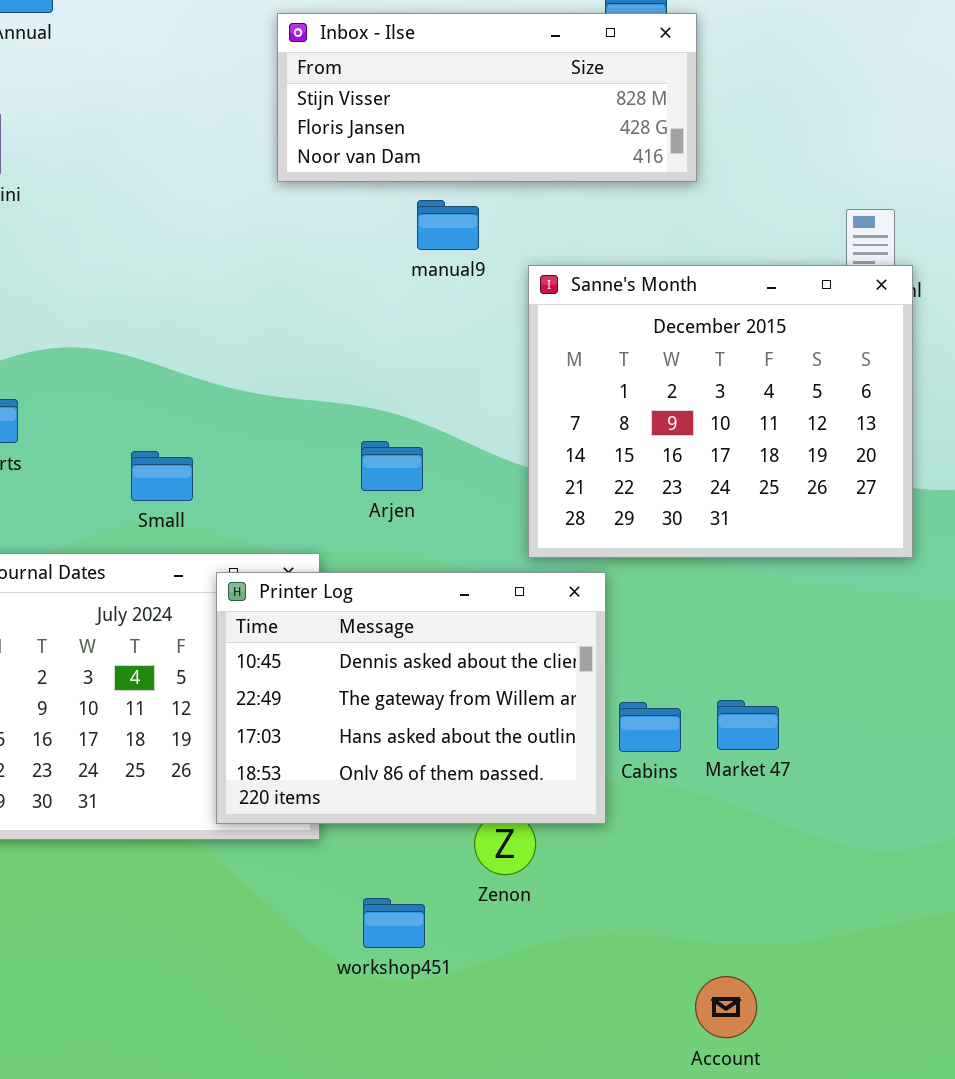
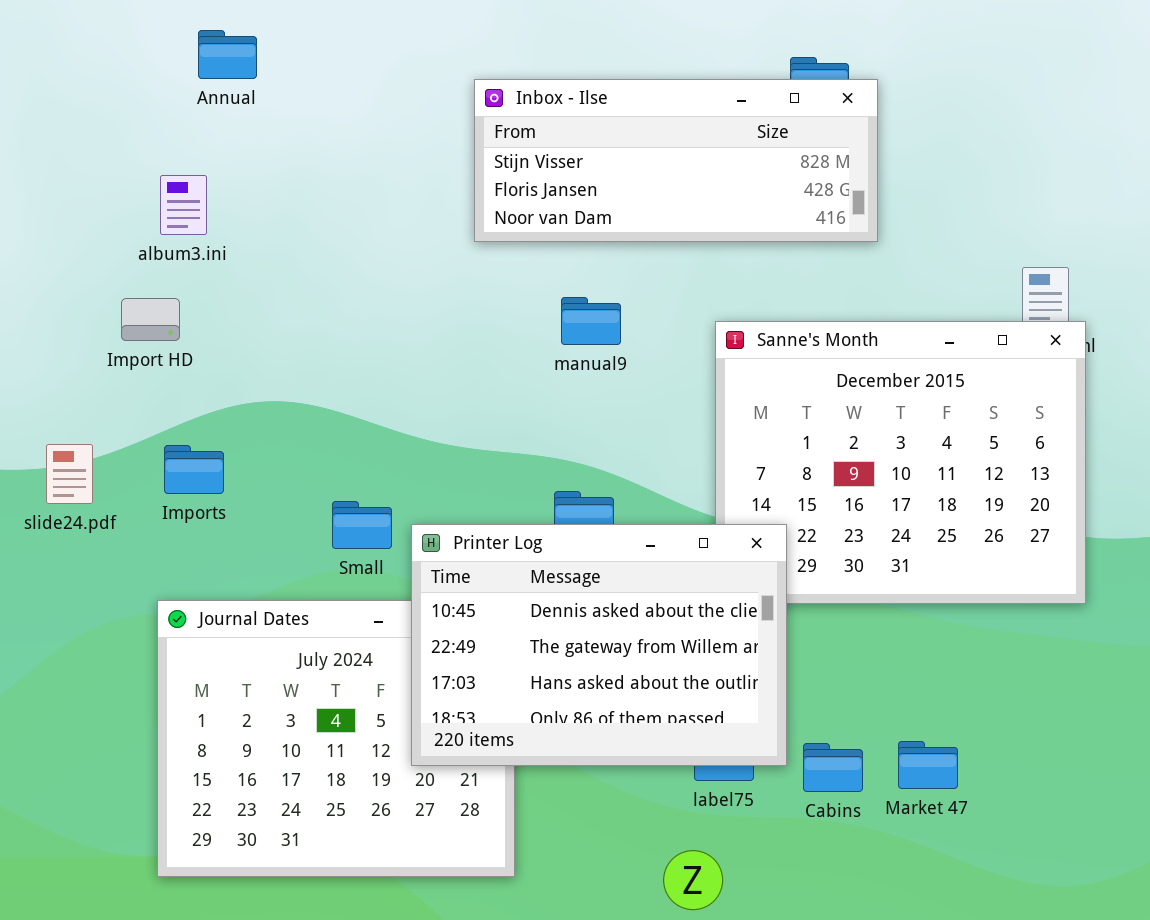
manual9: [417,200,479,250] -> [561,297,621,345], moved
Printer Log: [216,572,606,824] -> [411,524,787,766], moved

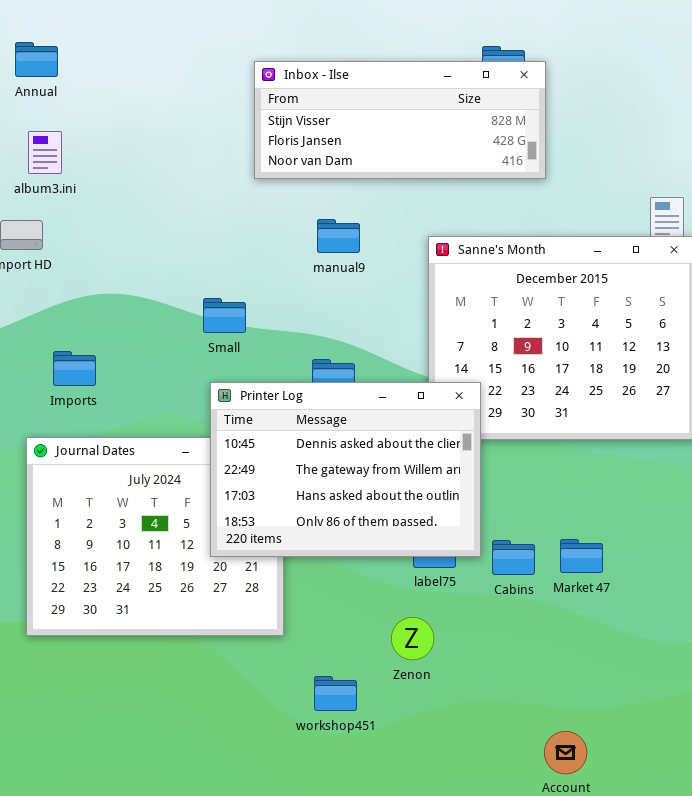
Annual: [198,30,257,79] -> [15,42,58,77], moved
Imports: [164,445,224,494] -> [53,351,96,386], moved
Small: [332,501,392,549] -> [203,298,246,333], moved

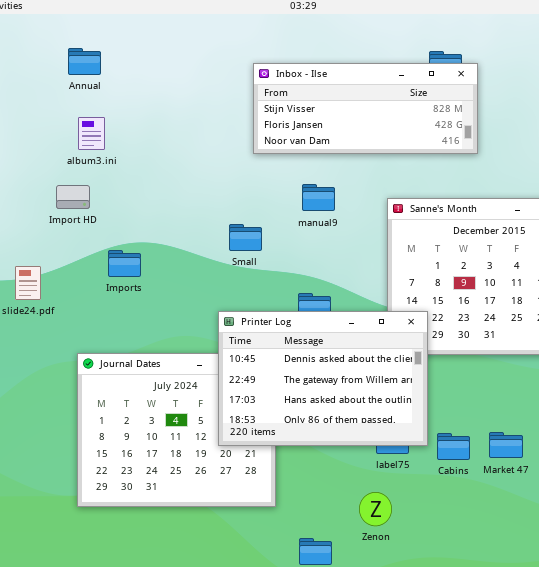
Small: [203,298,246,333] -> [229,224,262,251], moved
Imports: [53,351,96,386] -> [108,250,141,277], moved

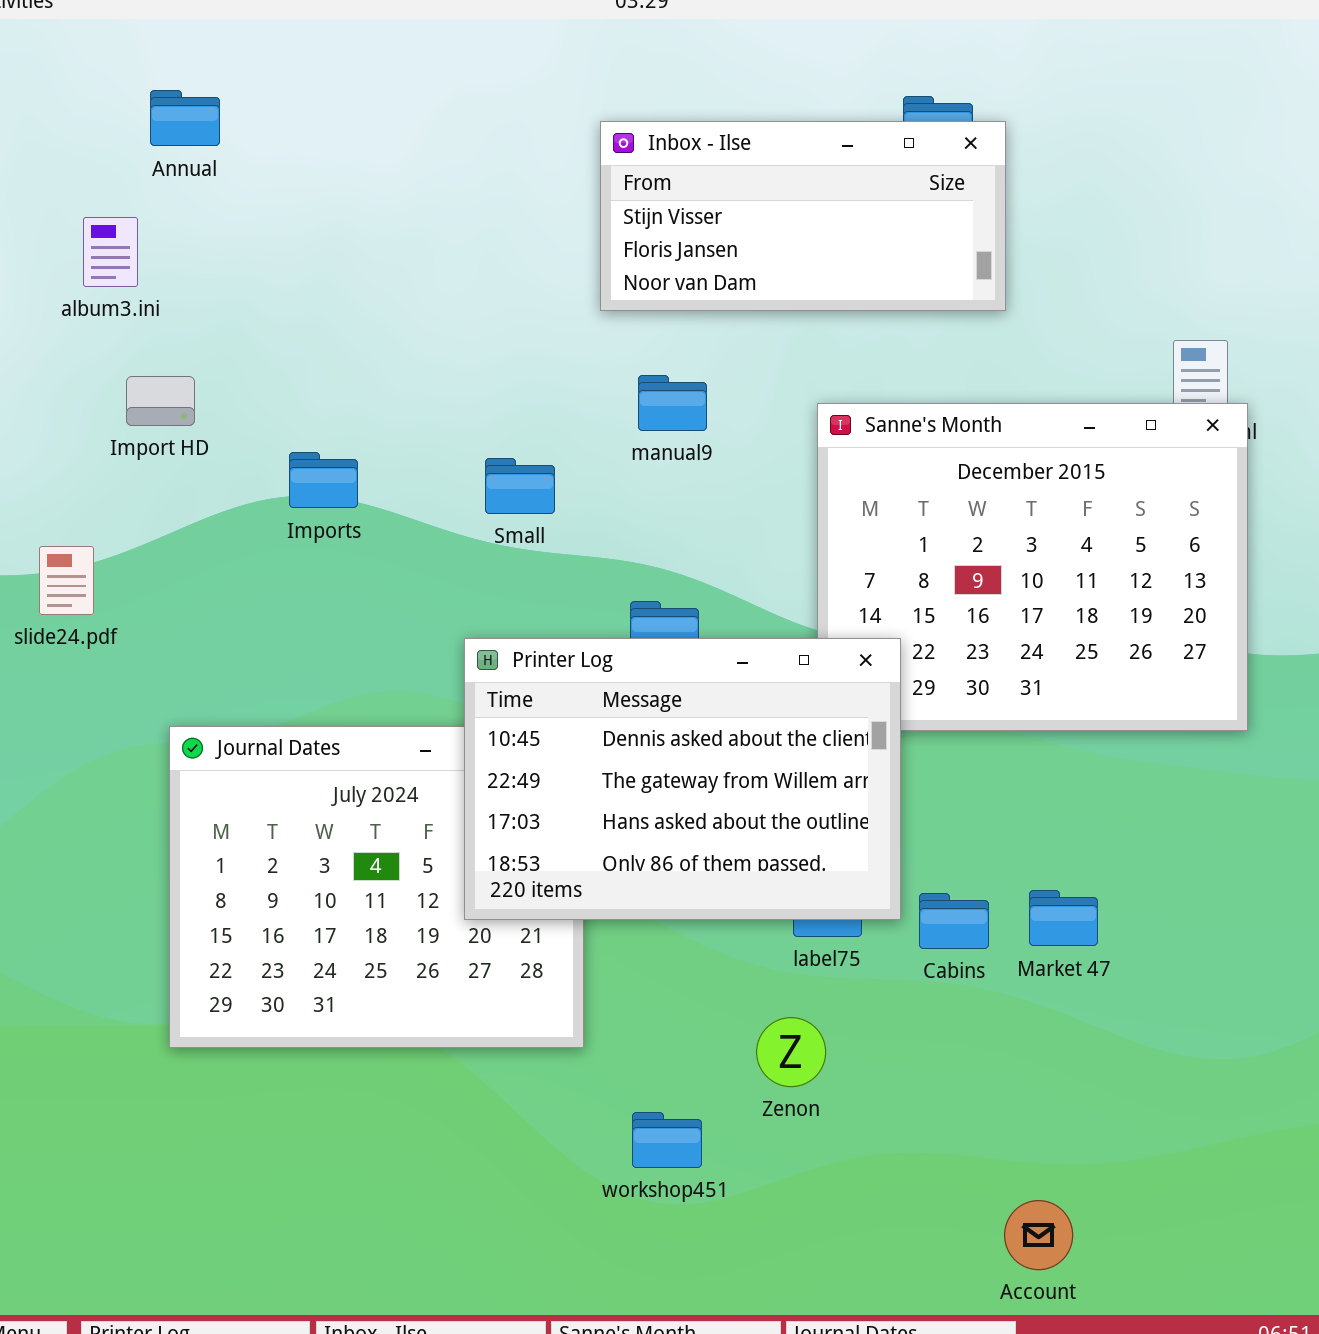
Inbox - Ilse: [253,63,478,154] -> [600,121,1006,311], resized
album3.ini: [78,117,105,150] -> [83,217,138,287], moved
Imports: [108,250,141,277] -> [289,452,358,508], moved

